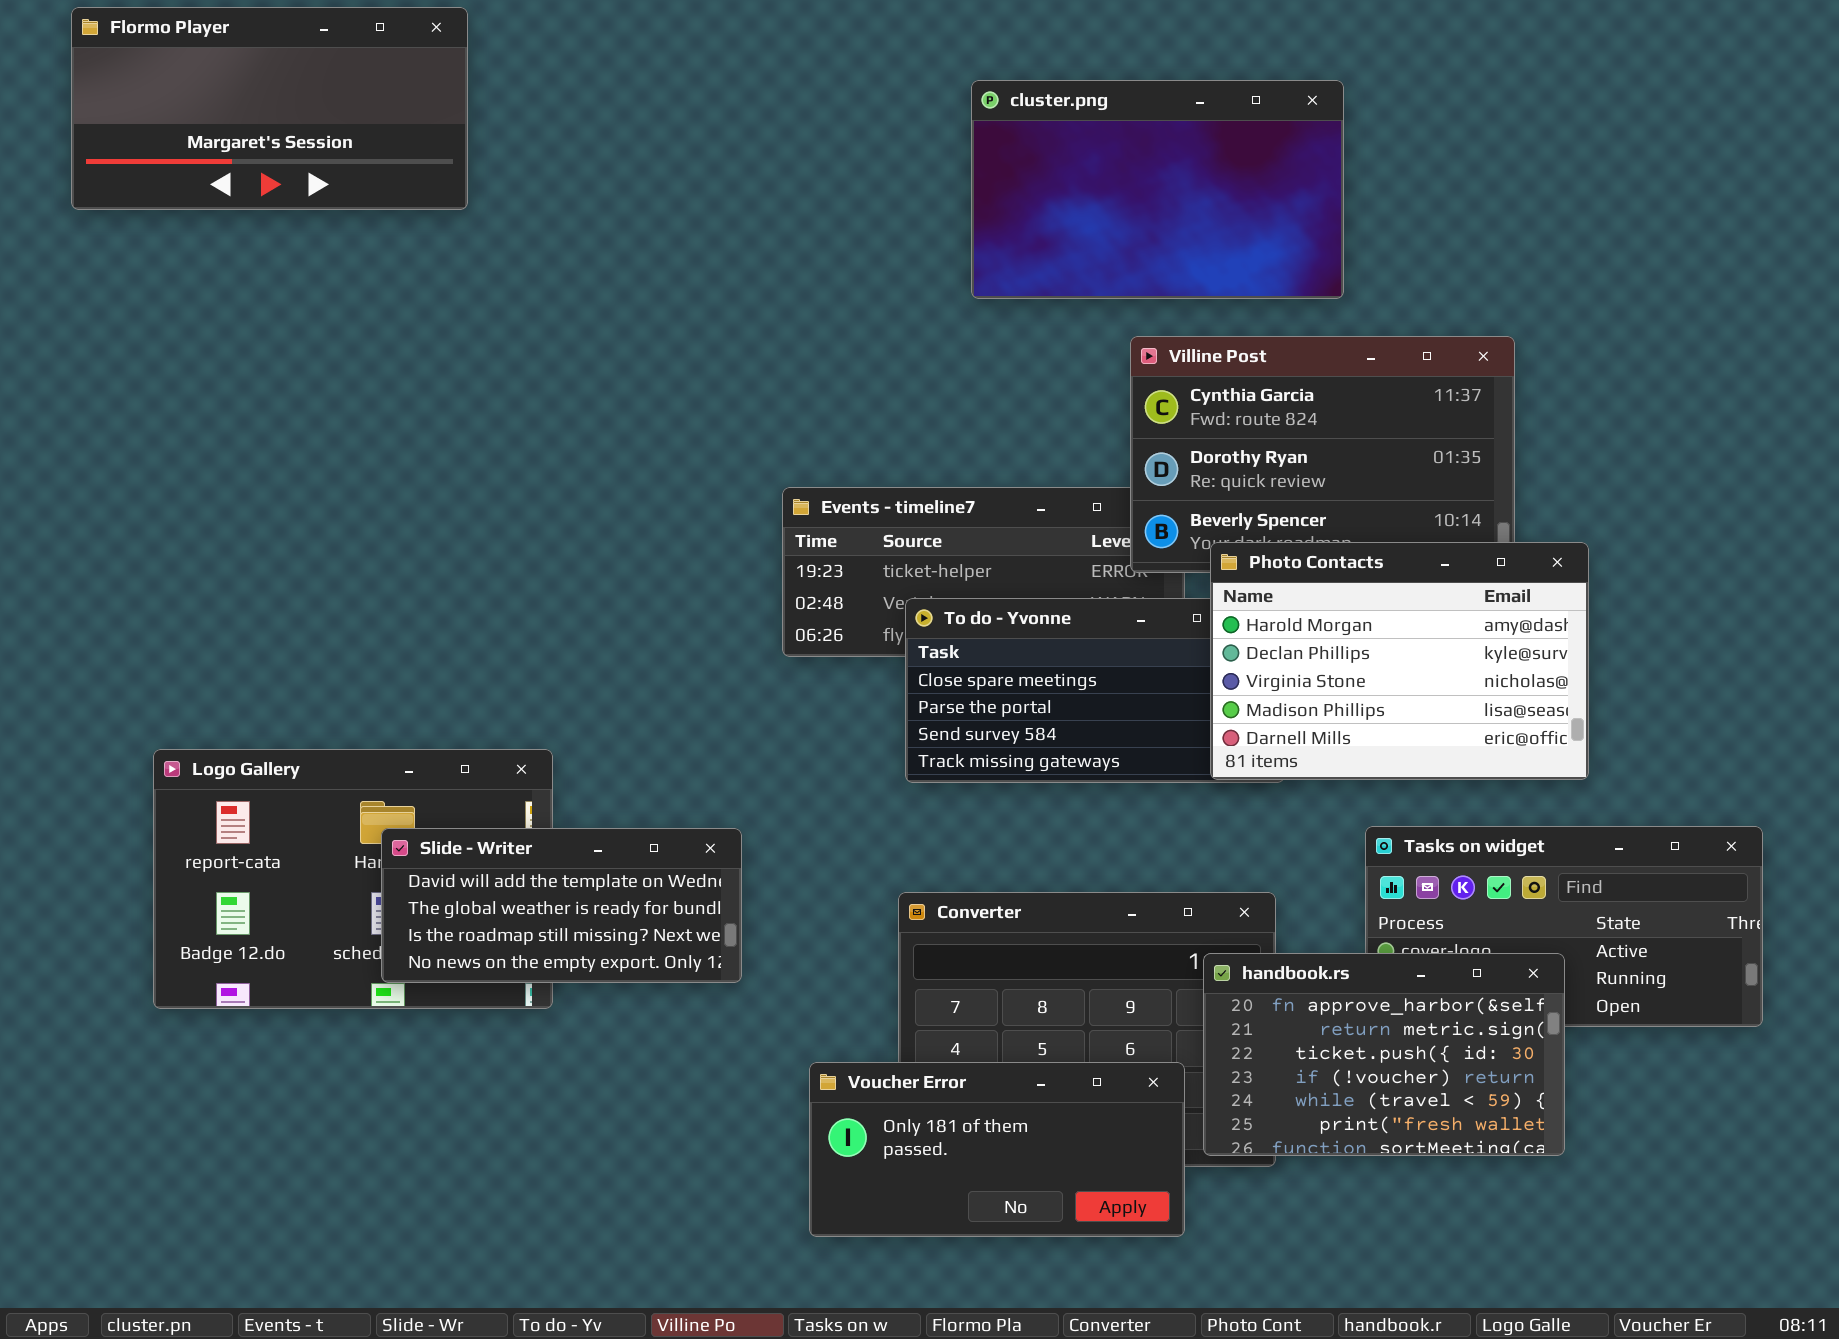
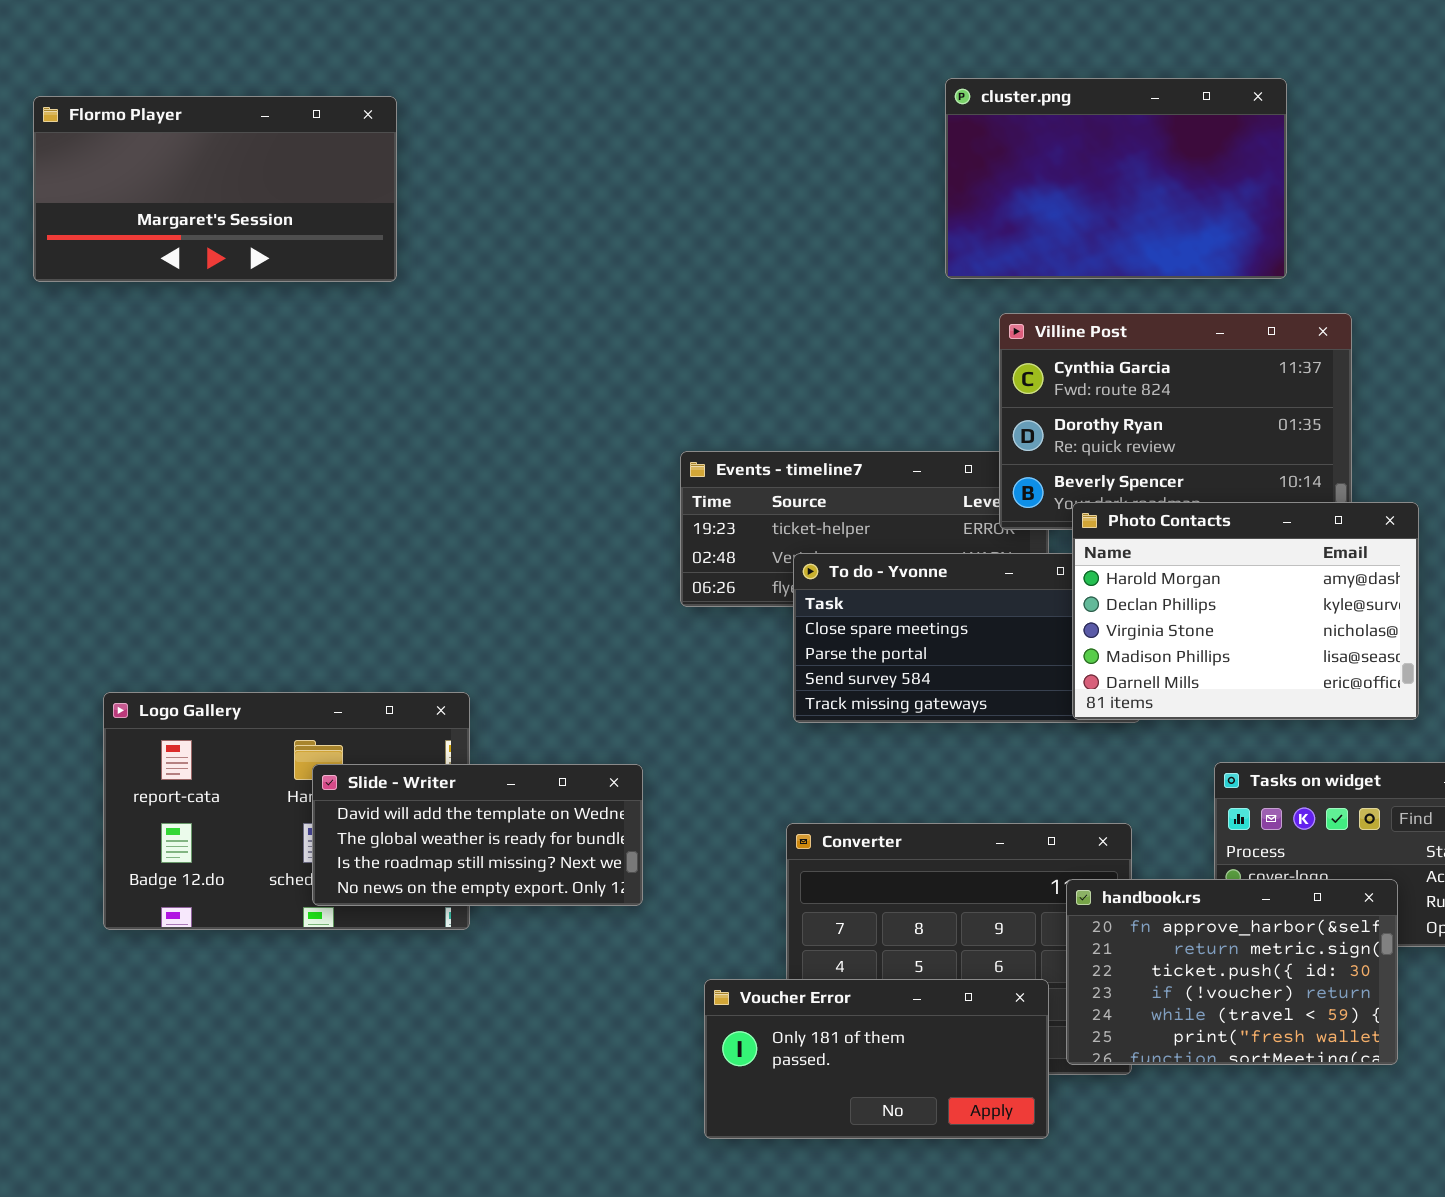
Flormo Player: [71,7,468,210] -> [33,96,397,282], moved
cluster.png: [971,80,1344,299] -> [945,78,1287,279], moved

